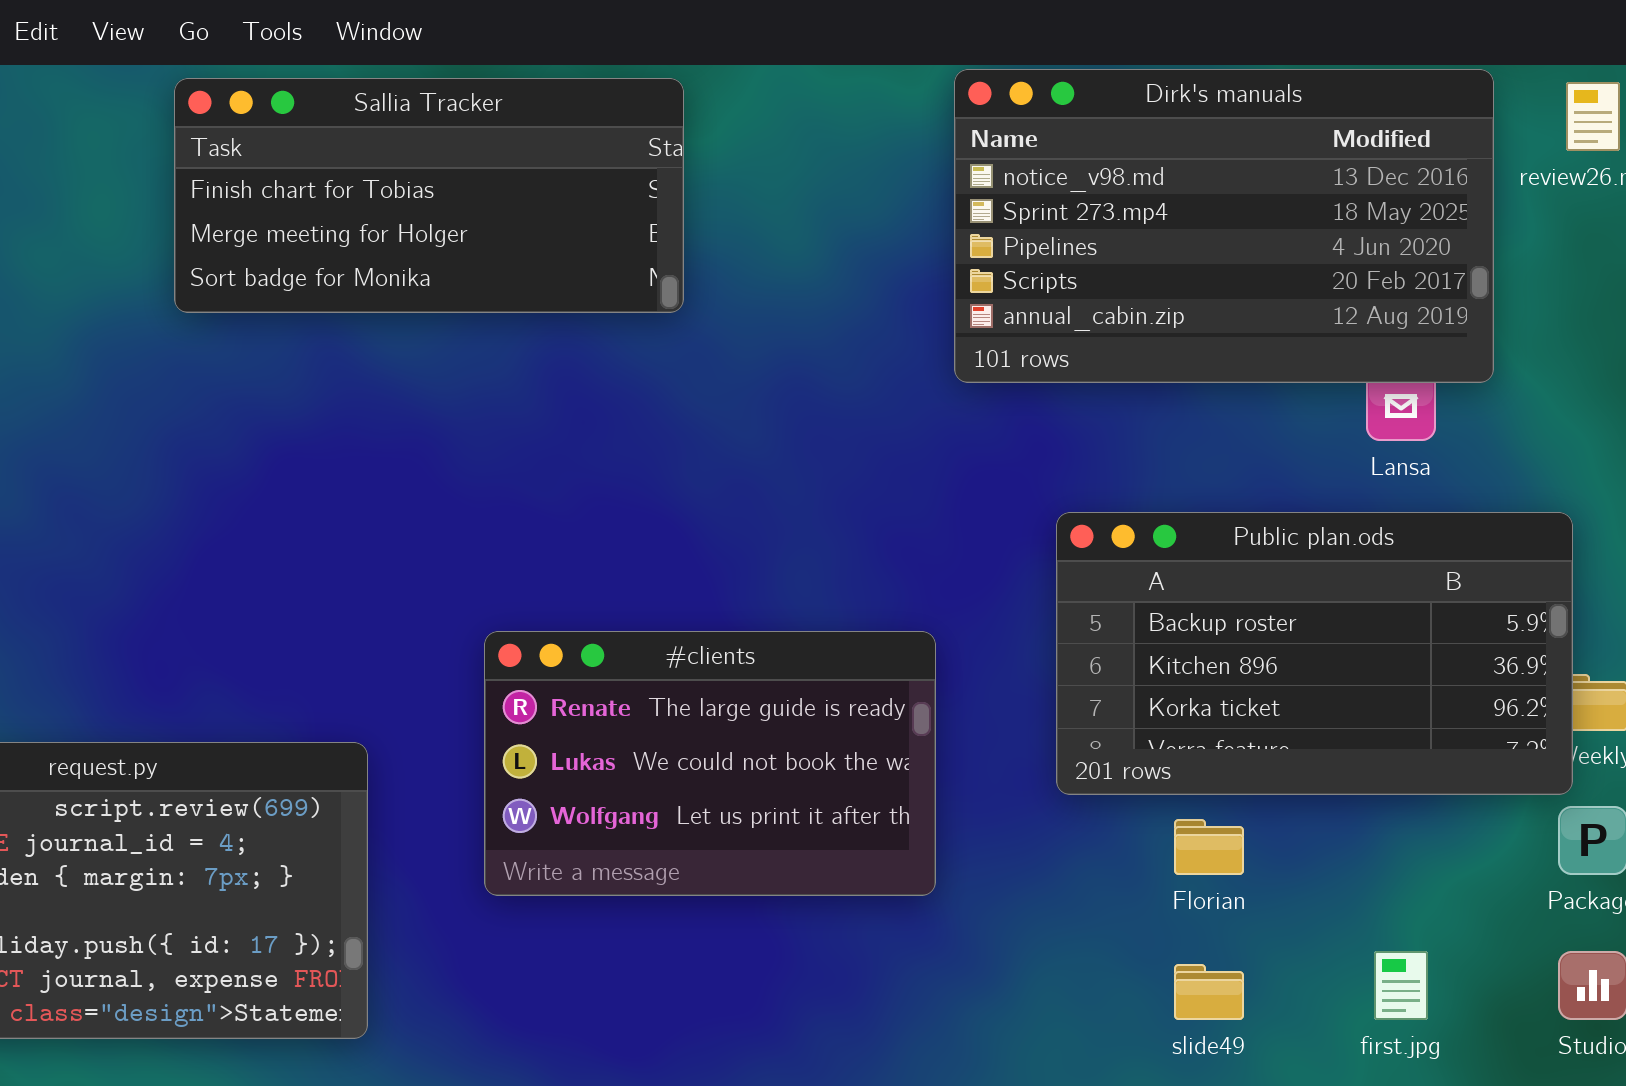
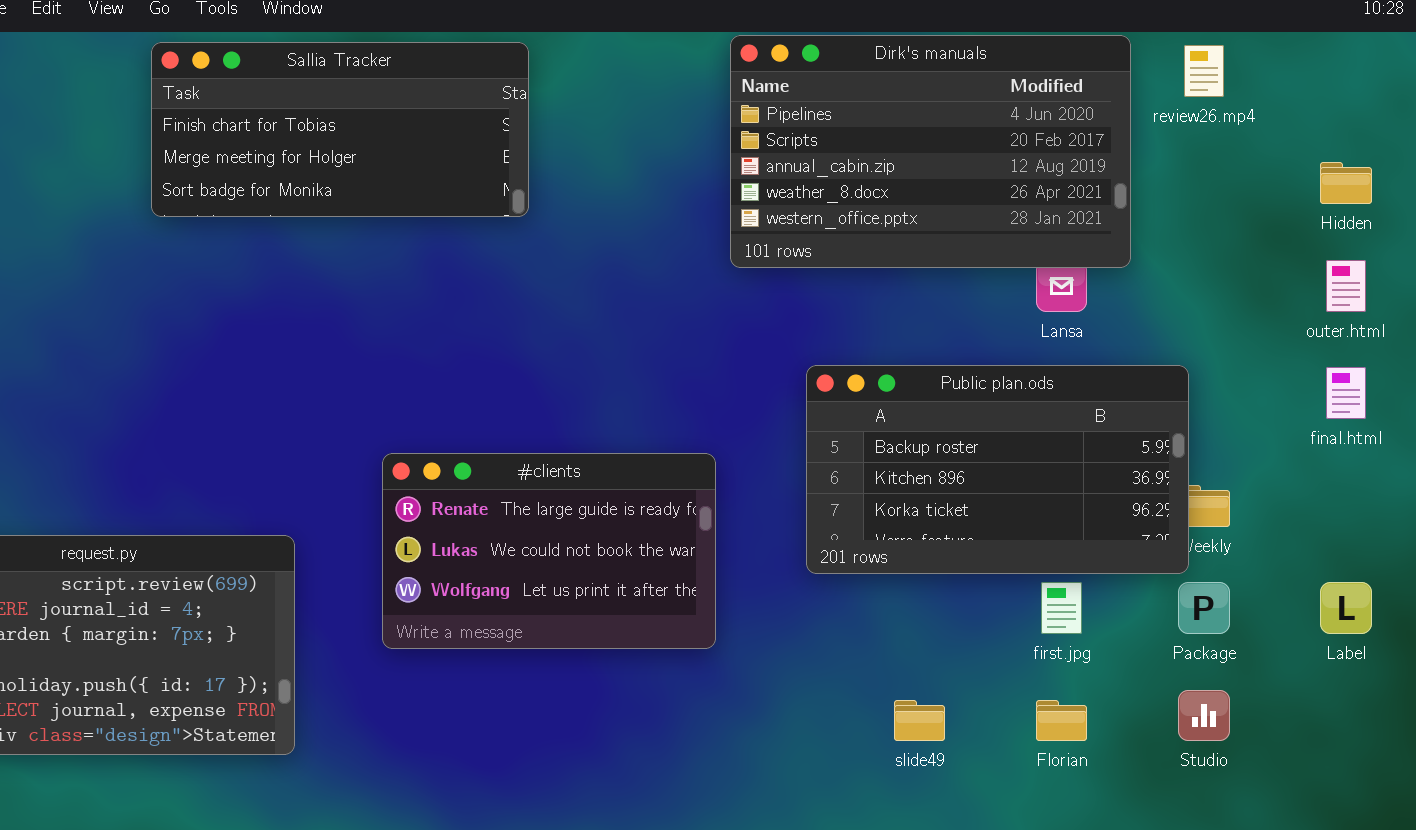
Dirk's manuals: [954,69,1494,383] -> [730,35,1131,268], scrolled down 2 rows
Florian: [1174,819,1244,875] -> [1036,700,1087,741], moved
first.jpg: [1374,951,1428,1020] -> [1041,582,1082,634], moved

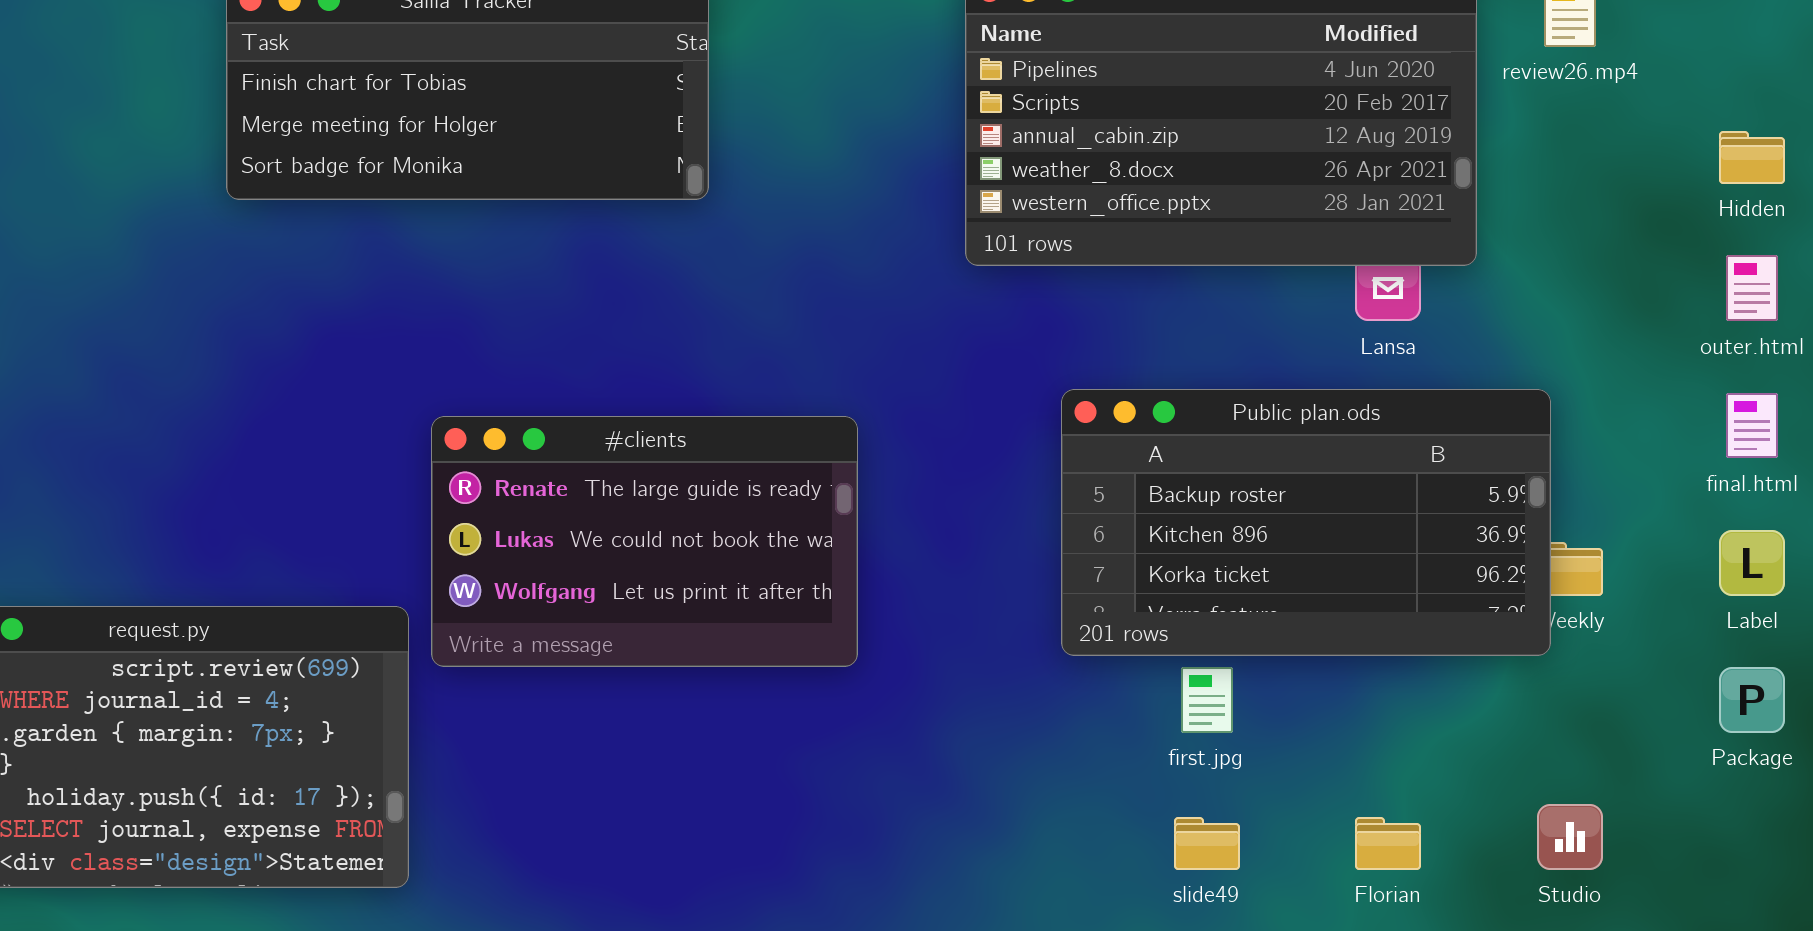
#clients: [382,453,716,649] -> [431,416,858,667], moved
first.jpg: [1041,582,1082,634] -> [1181,667,1233,733], moved
Package: [1178,582,1230,634] -> [1719,667,1785,733], moved
Label: [1320,582,1372,634] -> [1719,530,1785,596], moved

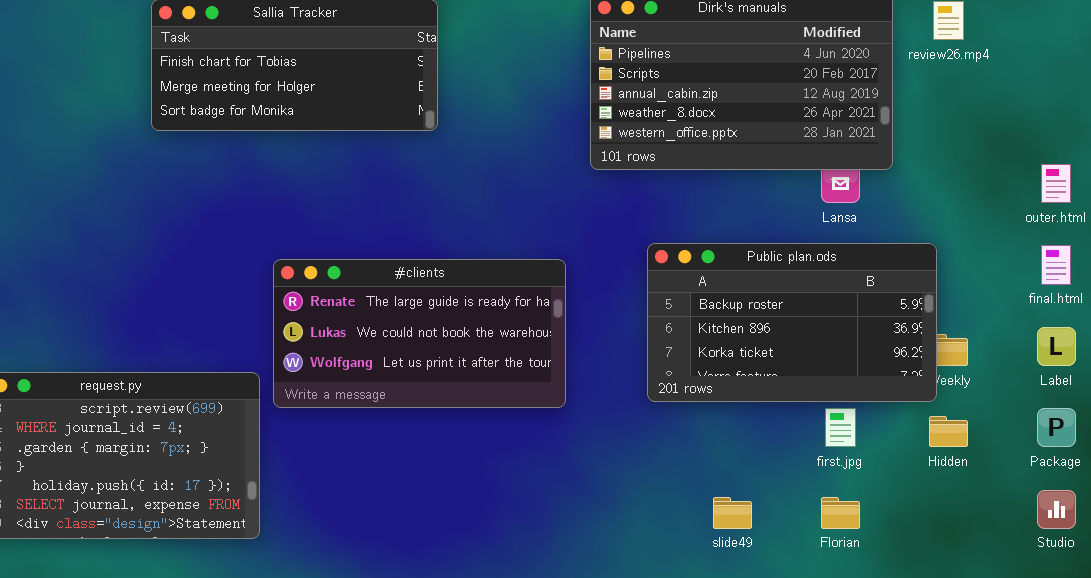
Hidden: [1719,131,1785,184] -> [929,416,968,447], moved
#clients: [431,416,858,667] -> [273,259,566,408], resized
first.jpg: [1181,667,1233,733] -> [825,408,856,447], moved
Studio: [1537,804,1603,870] -> [1037,490,1076,529], moved

